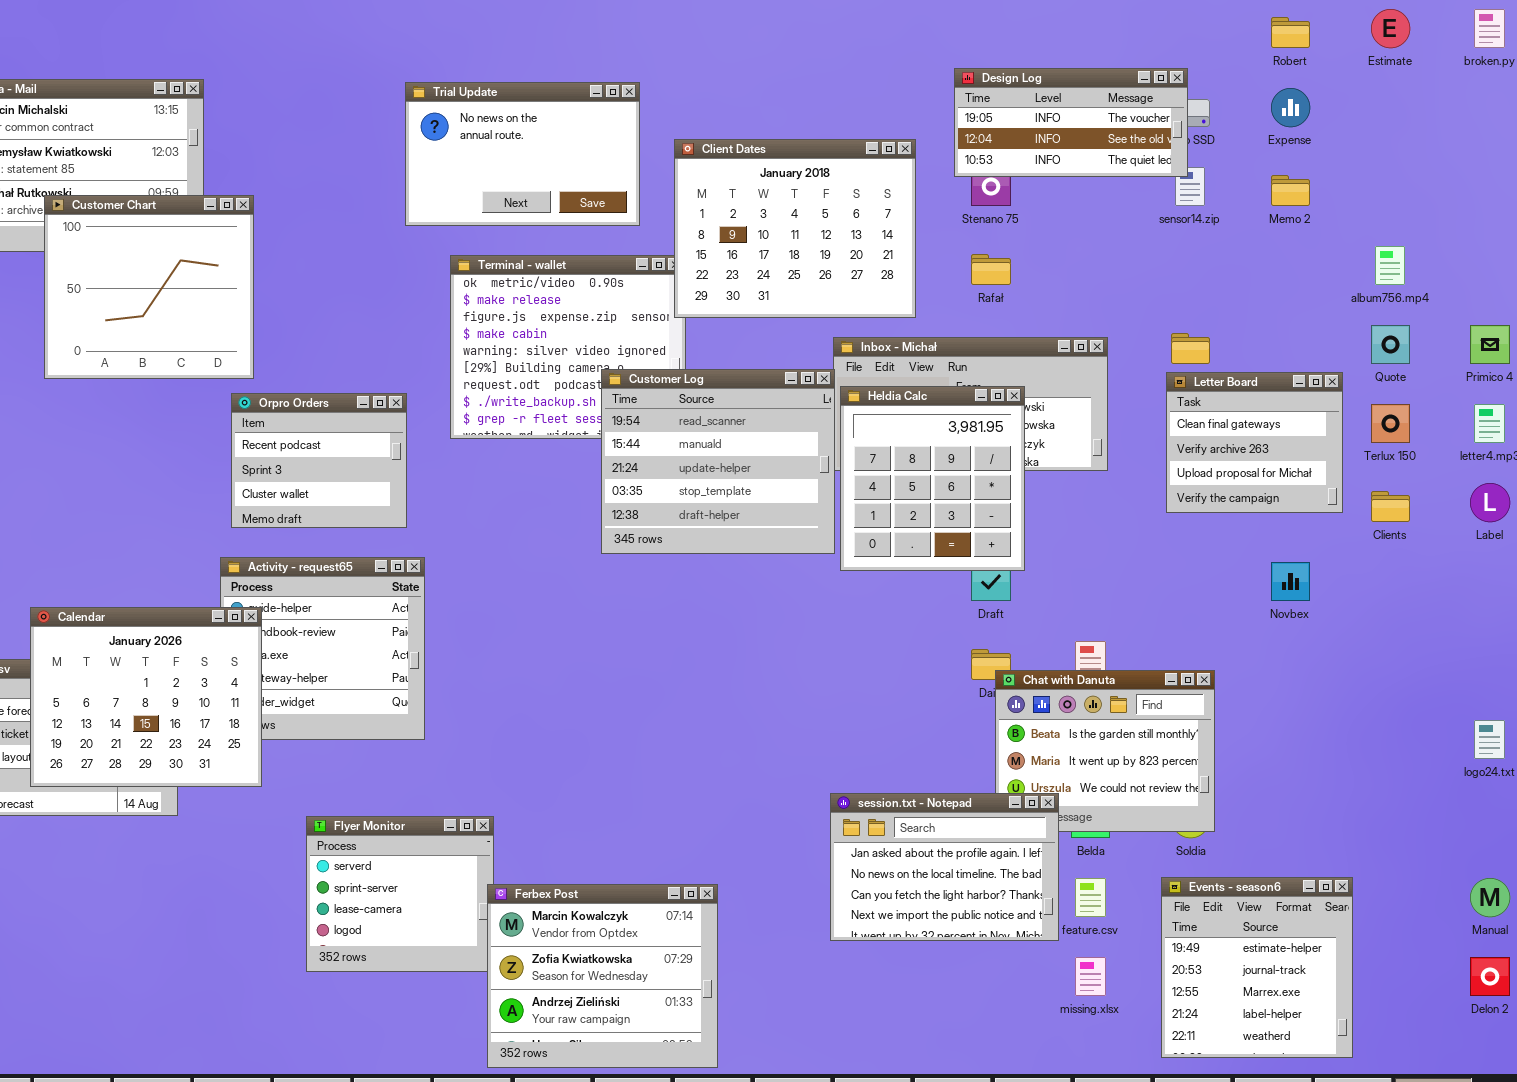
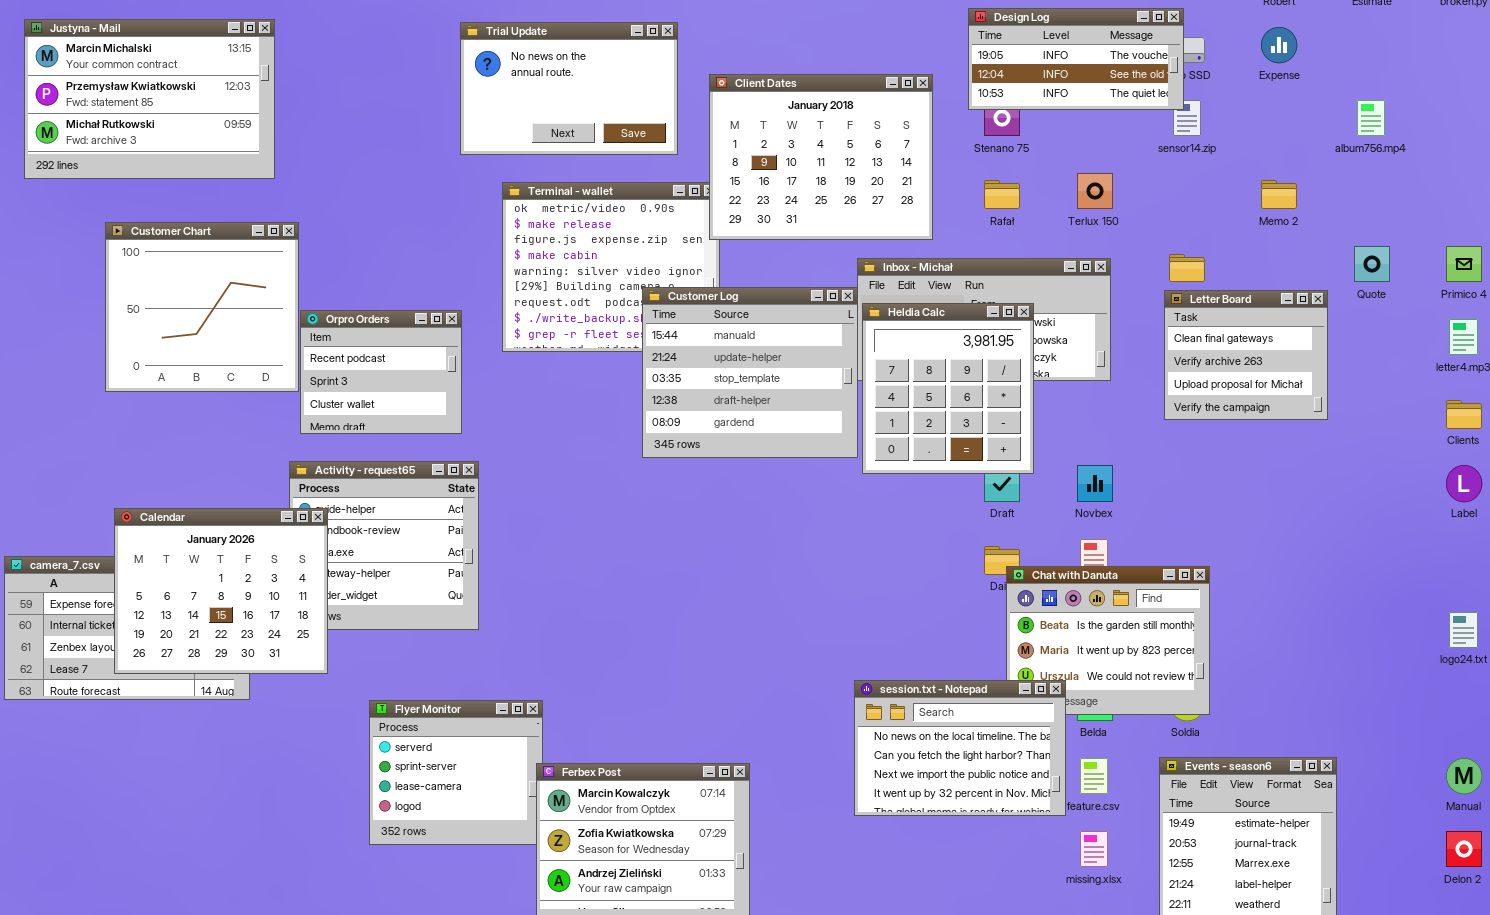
Memo 2: [1271,175,1310,206] -> [1261,180,1297,209], moved
Customer Chart: [44,195,254,379] -> [105,222,299,392], moved
album756.mp4: [1375,246,1405,285] -> [1357,100,1385,136], moved
Customer Log: [601,369,835,554] -> [642,287,858,458], scrolled down 1 row
Terlux 150: [1371,404,1410,443] -> [1077,173,1113,209], moved
Label: [1470,483,1510,522] -> [1446,465,1482,502], moved
Clients: [1371,491,1410,522] -> [1446,400,1482,429], moved
Novbex: [1271,562,1310,601] -> [1077,465,1113,502], moved
session.txt - Notepad: [830,793,1059,941] -> [854,680,1066,816], scrolled down 1 row

